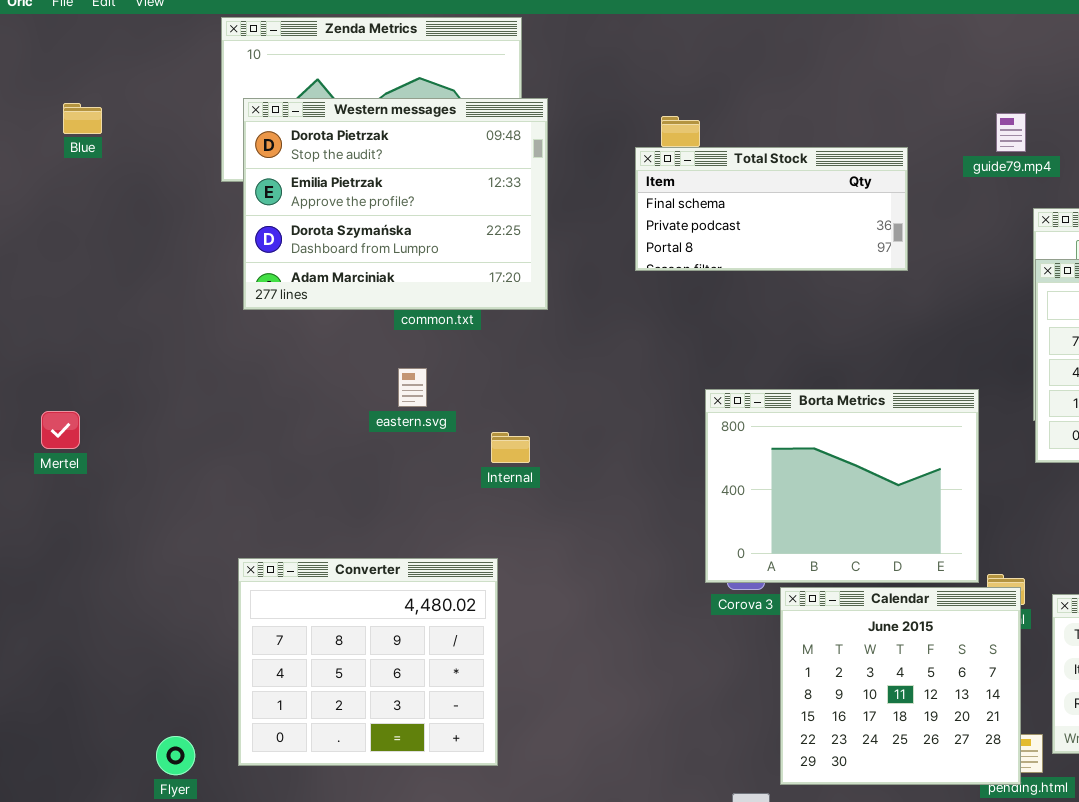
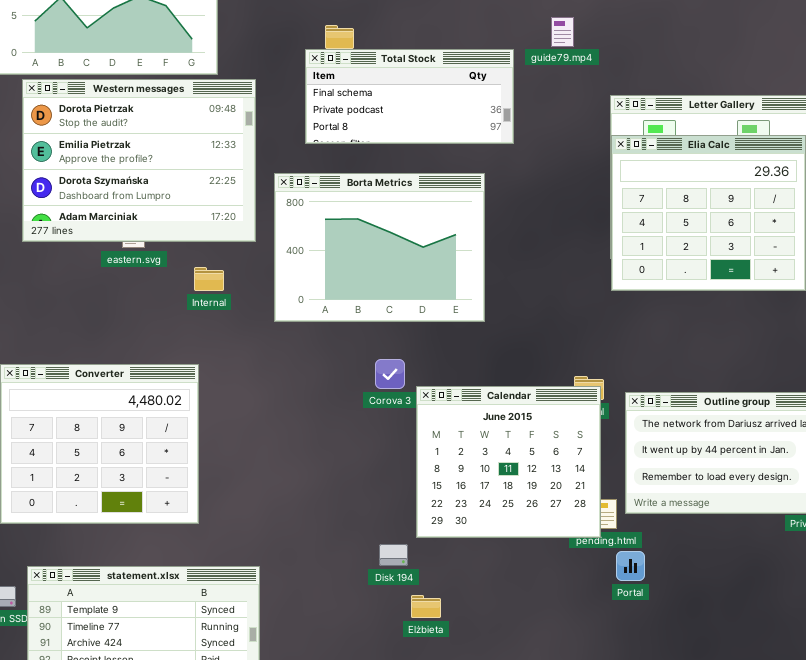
Western messages: [243,98,548,310] -> [22,79,256,242], moved
guide79.mp4: [996,113,1026,152] -> [551,17,574,47], moved
Borta Metrics: [705,389,979,583] -> [274,173,485,322], moved

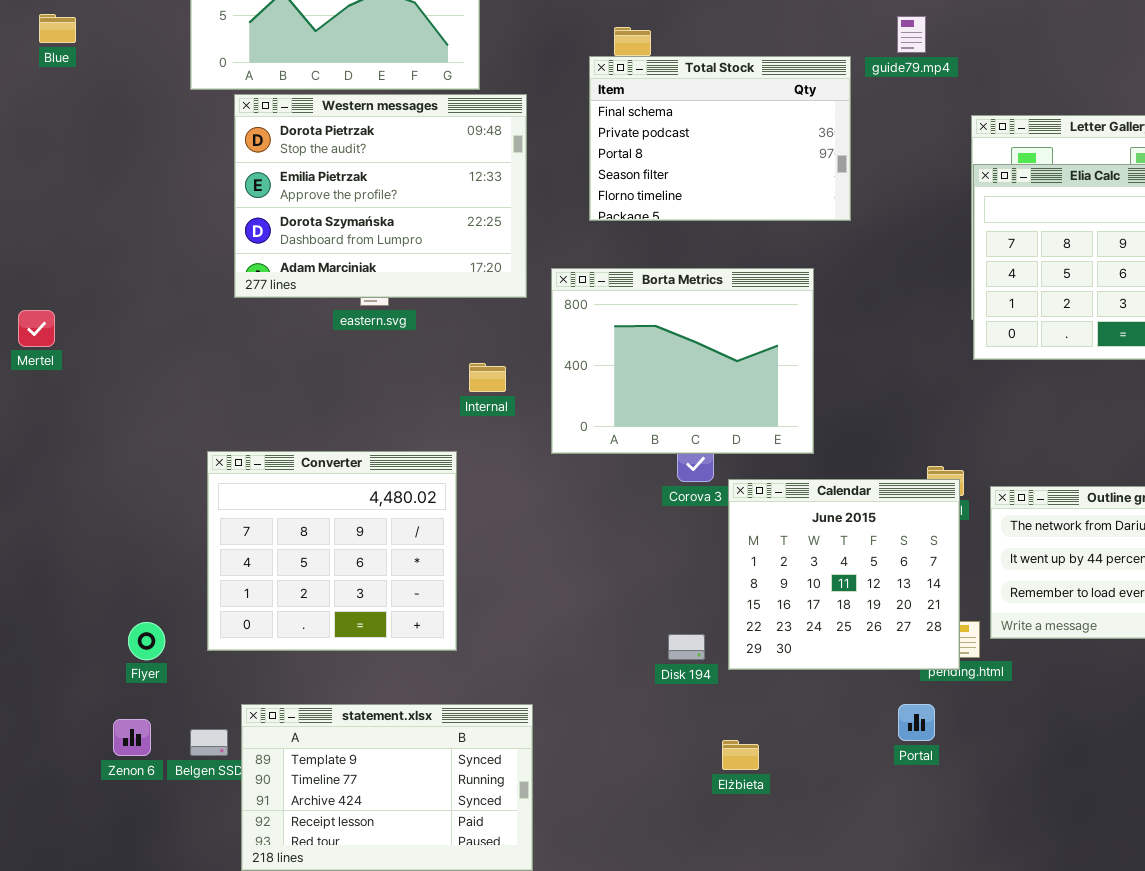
Total Stock: [305,49,514,144] -> [589,56,851,221], resized
Borta Metrics: [274,173,485,322] -> [551,268,814,454], moved
Internal: [194,267,224,291] -> [469,363,506,392], moved
Disk 194: [379,544,408,566] -> [668,634,705,660], moved
Portal: [616,551,645,581] -> [898,704,935,741], moved

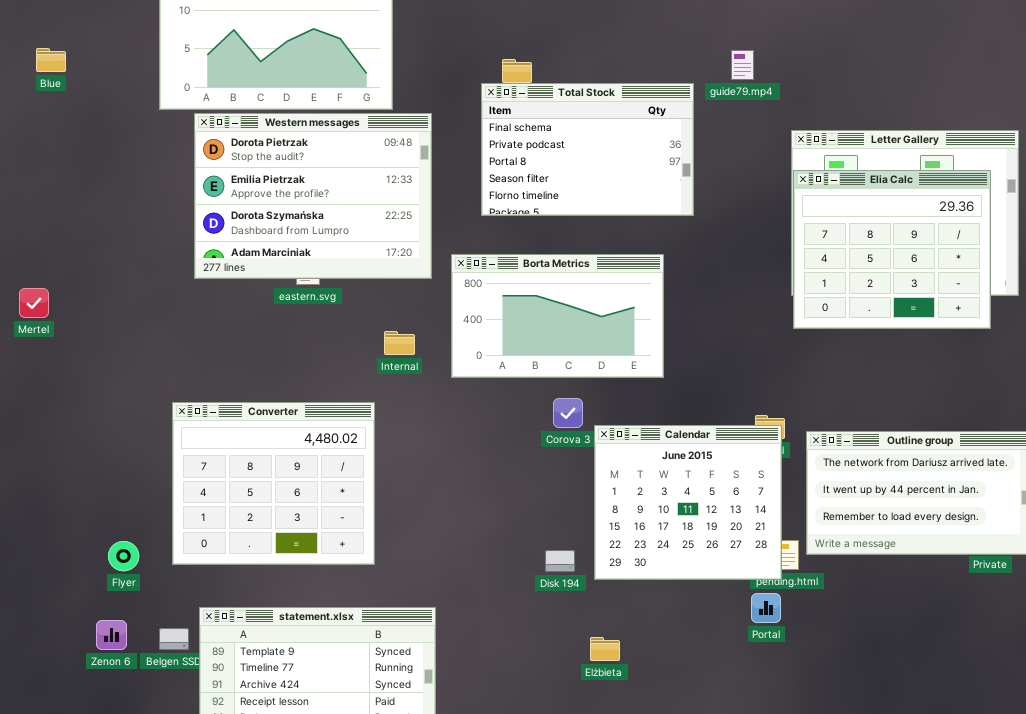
Borta Metrics: [551,268,814,454] -> [451,254,664,378], resized
Portal: [898,704,935,741] -> [751,593,781,623], moved

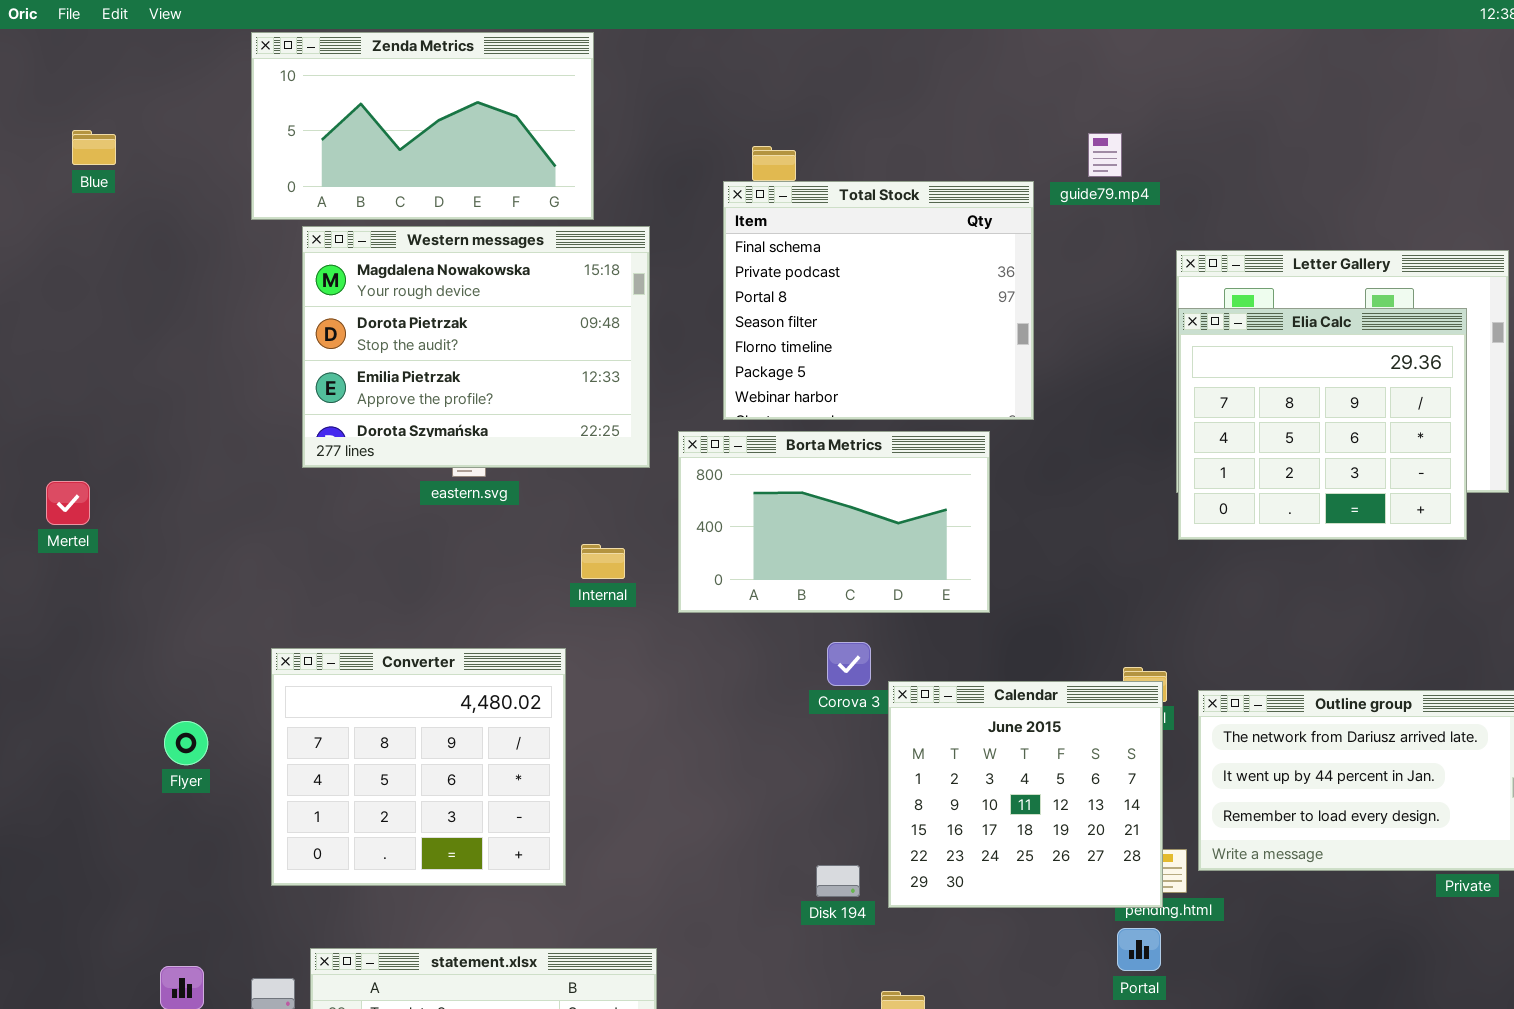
Total Stock: [481,83,694,216] -> [723,181,1034,420], resized
Western messages: [194,113,432,279] -> [302,226,650,468], scrolled up 1 row
Flyer: [108,541,139,571] -> [164,721,208,765], moved

